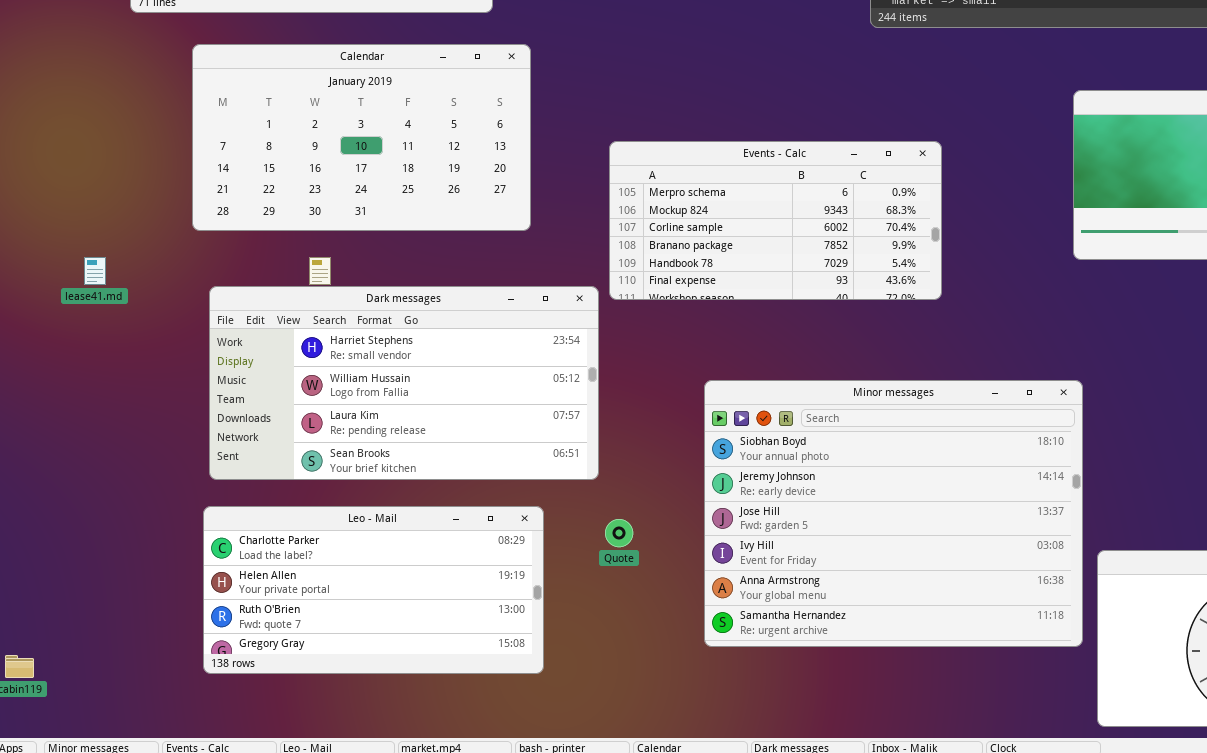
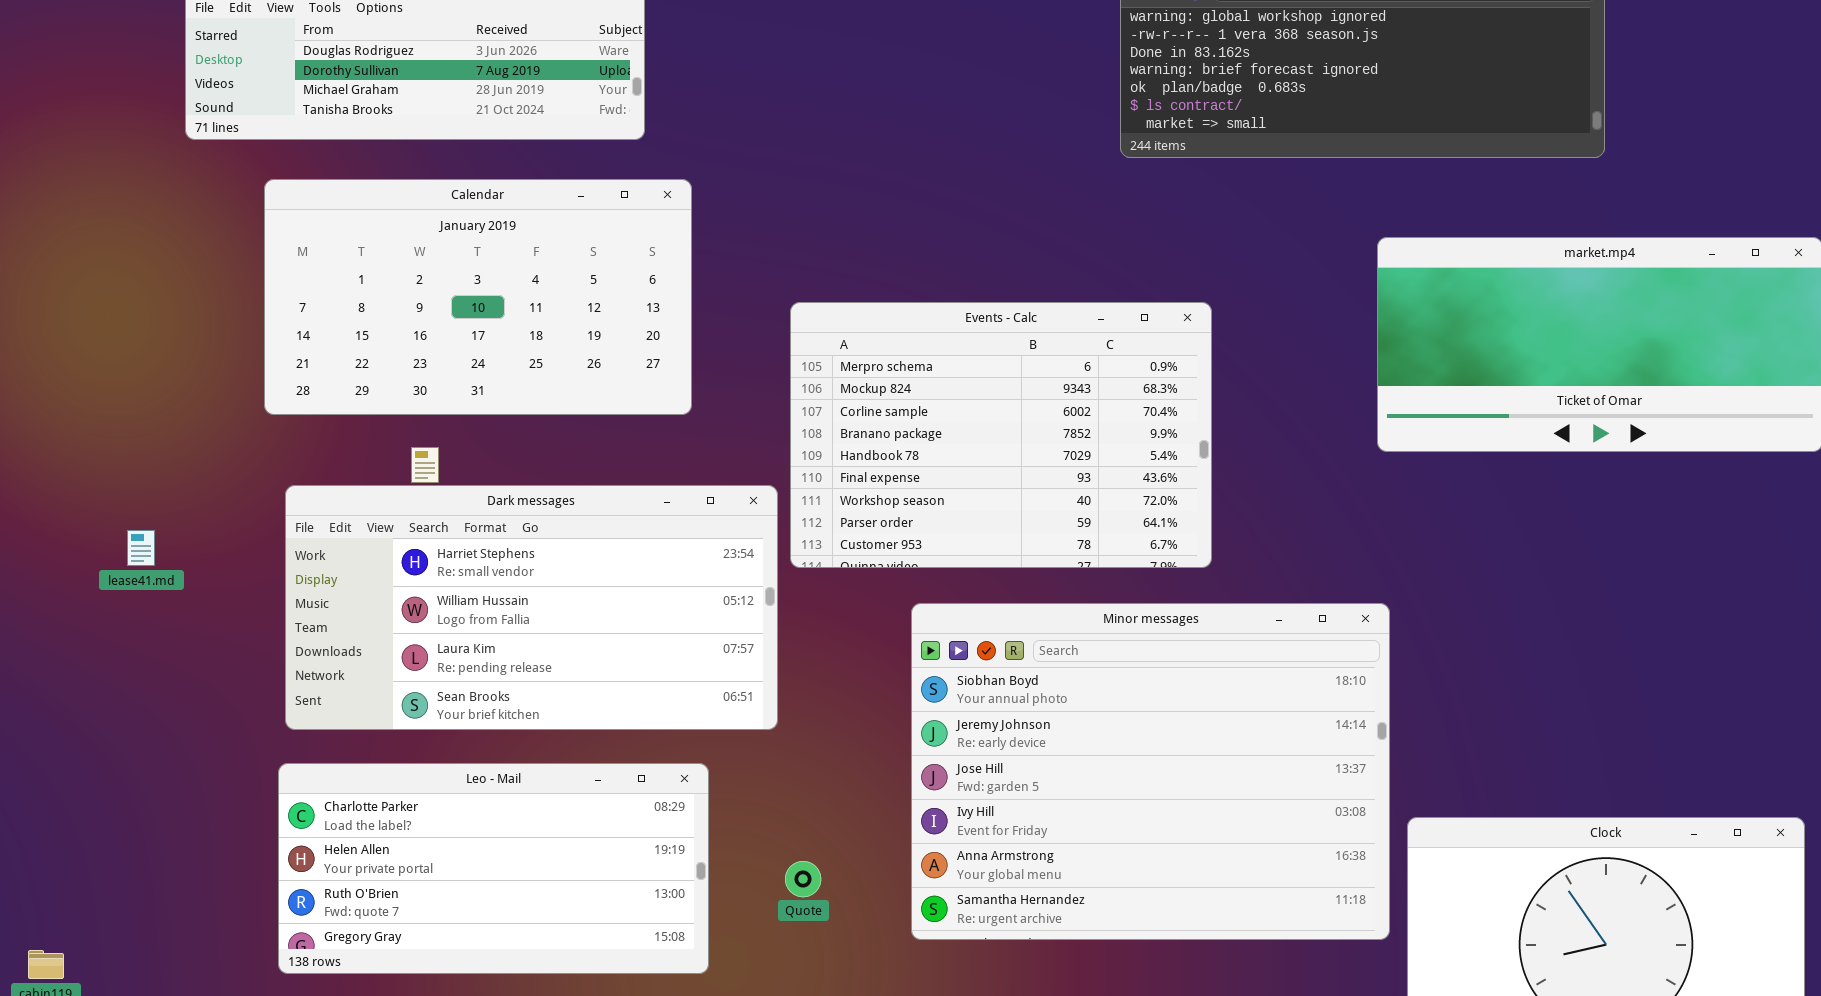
Events - Calc: [609,141,942,300] -> [790,302,1212,568], resized
lease41.md: [84,257,106,285] -> [127,530,155,566], moved
Quote: [605,519,633,547] -> [785,861,821,897], moved

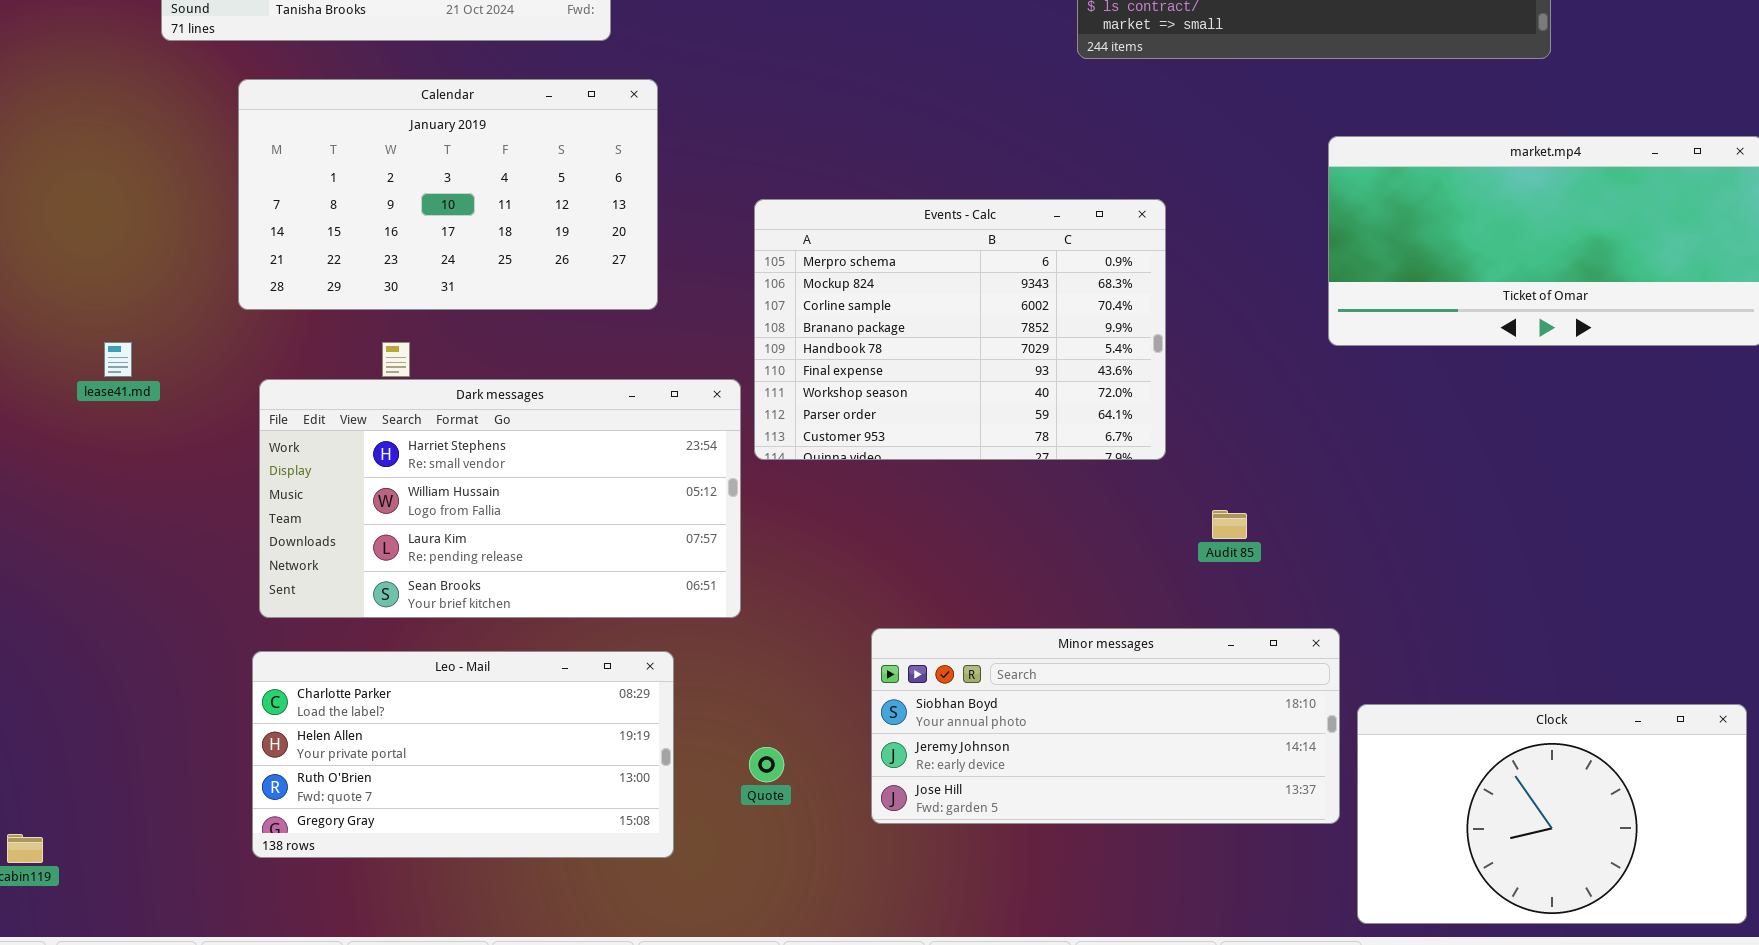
lease41.md: [127,530,155,566] -> [104,342,132,377], moved
Minor messages: [911,603,1390,940] -> [871,628,1340,824], resized

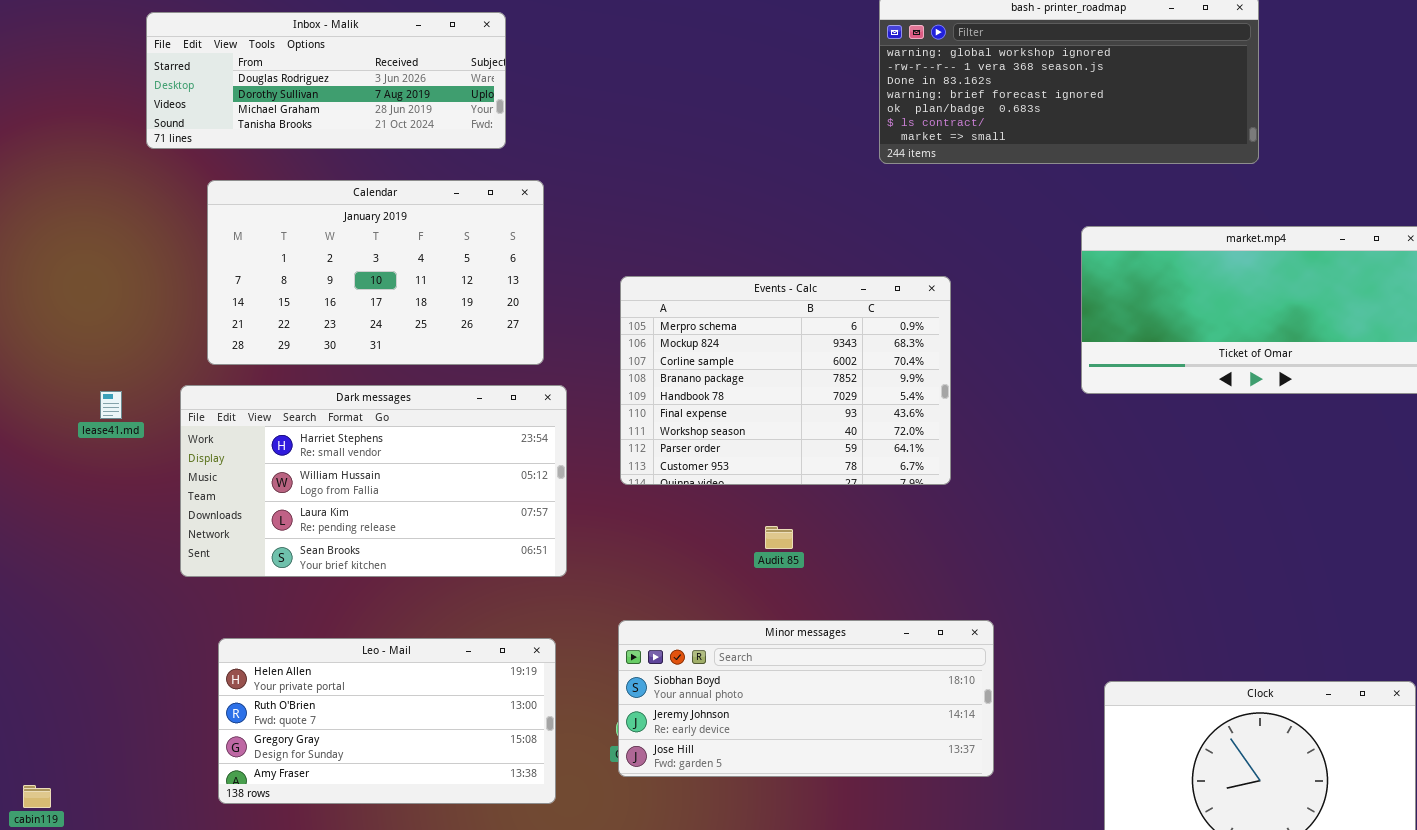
Dark messages: [259,379,741,618] -> [180,385,567,577], moved
Audit 85: [1212,510,1247,539] -> [765,526,793,549], moved
Minor messages: [871,628,1340,824] -> [618,620,994,777], moved
Leo - Mail: [252,651,674,858] -> [218,638,556,804], scrolled down 1 row

